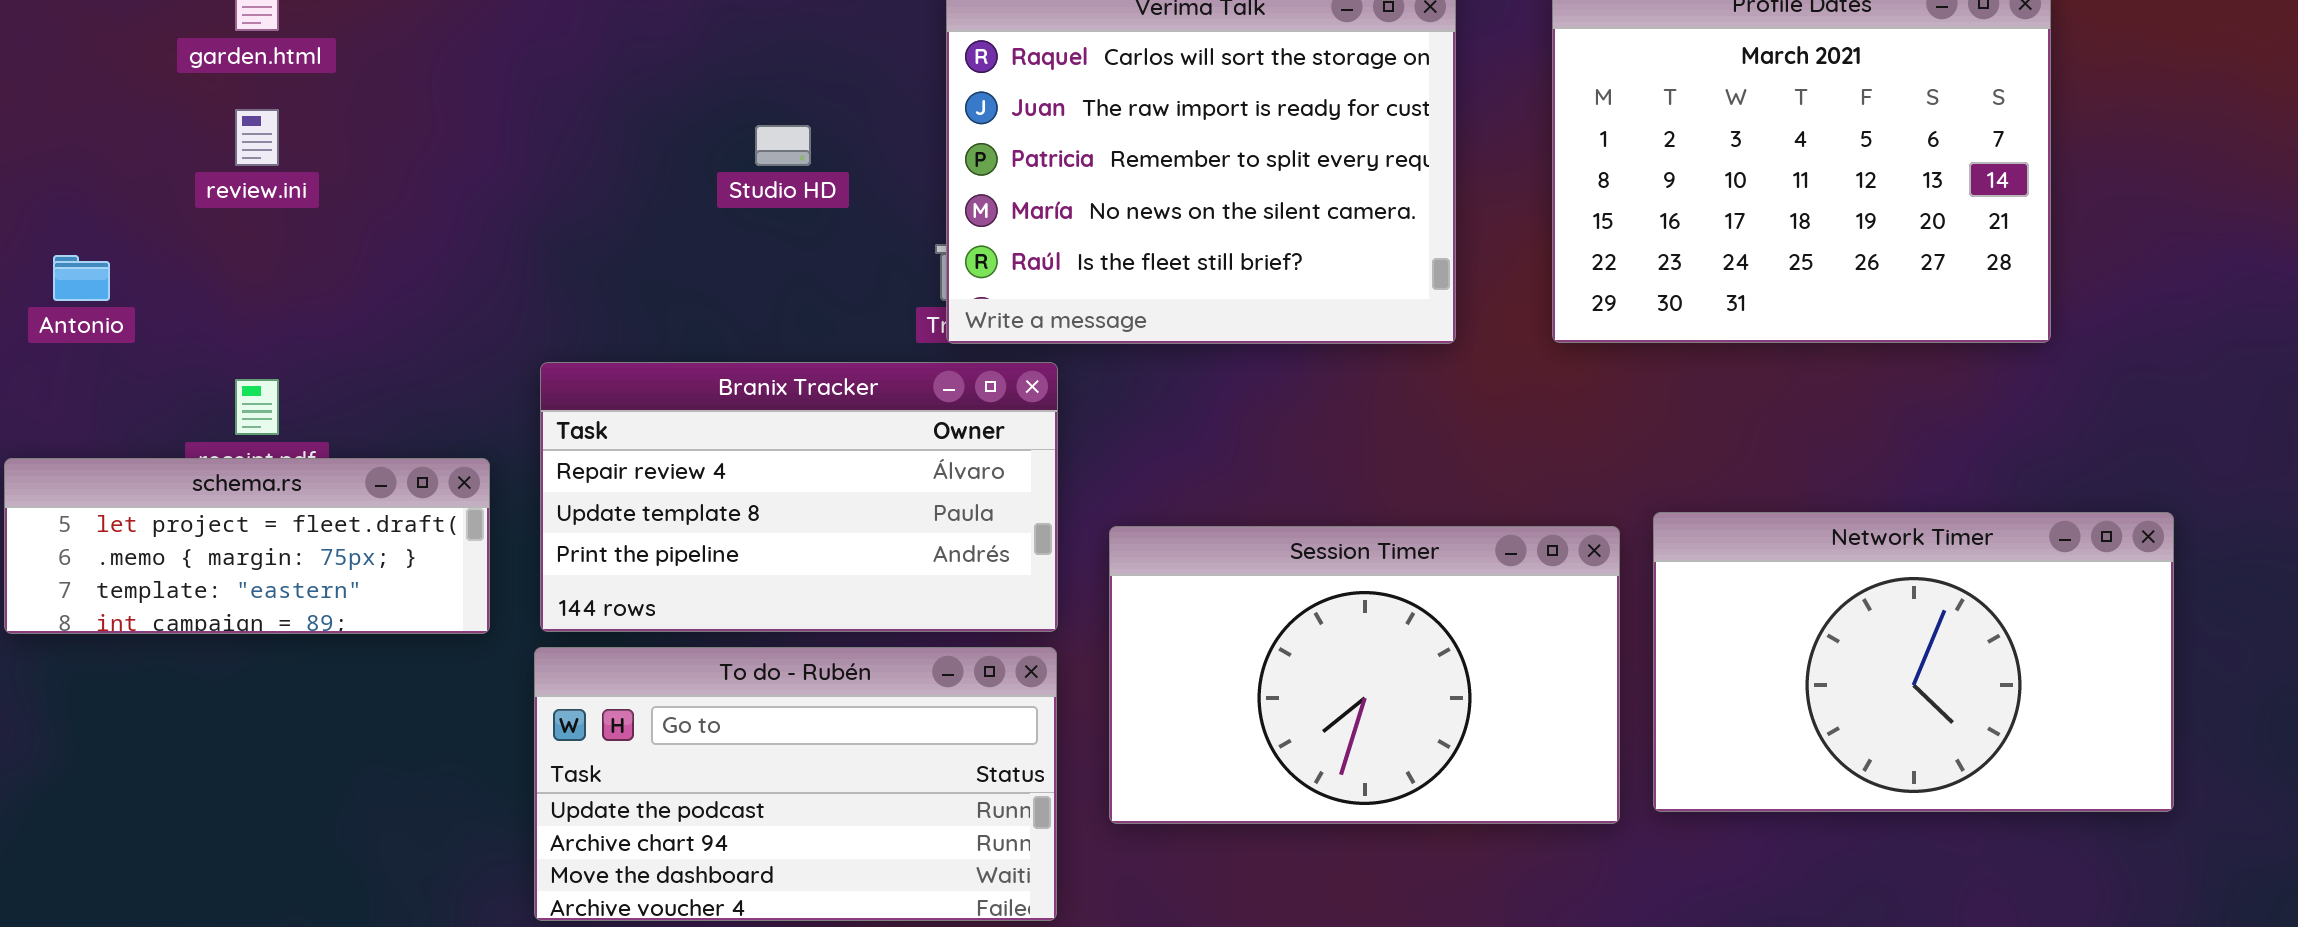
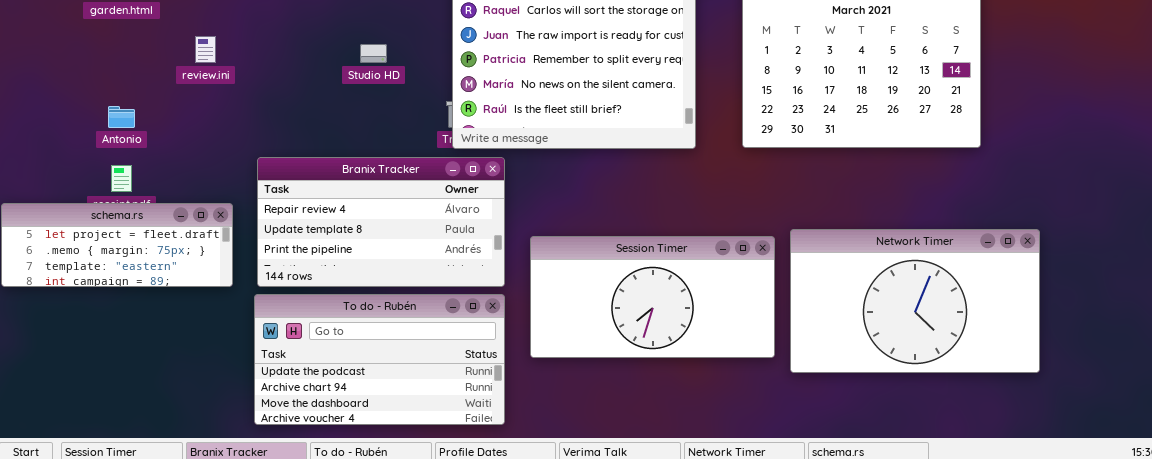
review.ini: [235,109,279,166] -> [195,36,216,63], moved
Antonio: [53,255,110,301] -> [108,106,135,128], moved
Session Timer: [1109,526,1620,824] -> [530,236,775,358], resized

